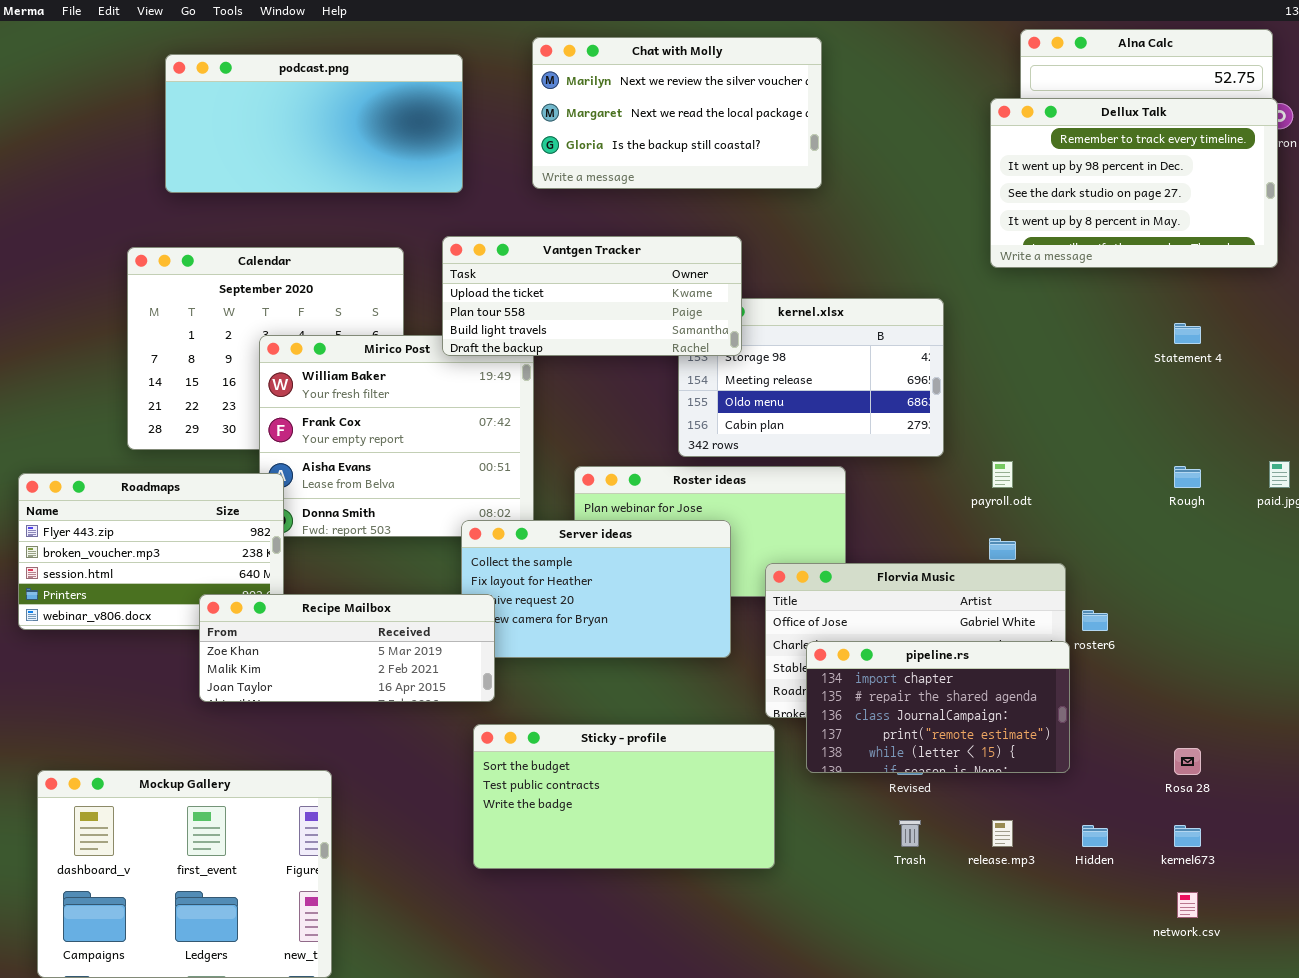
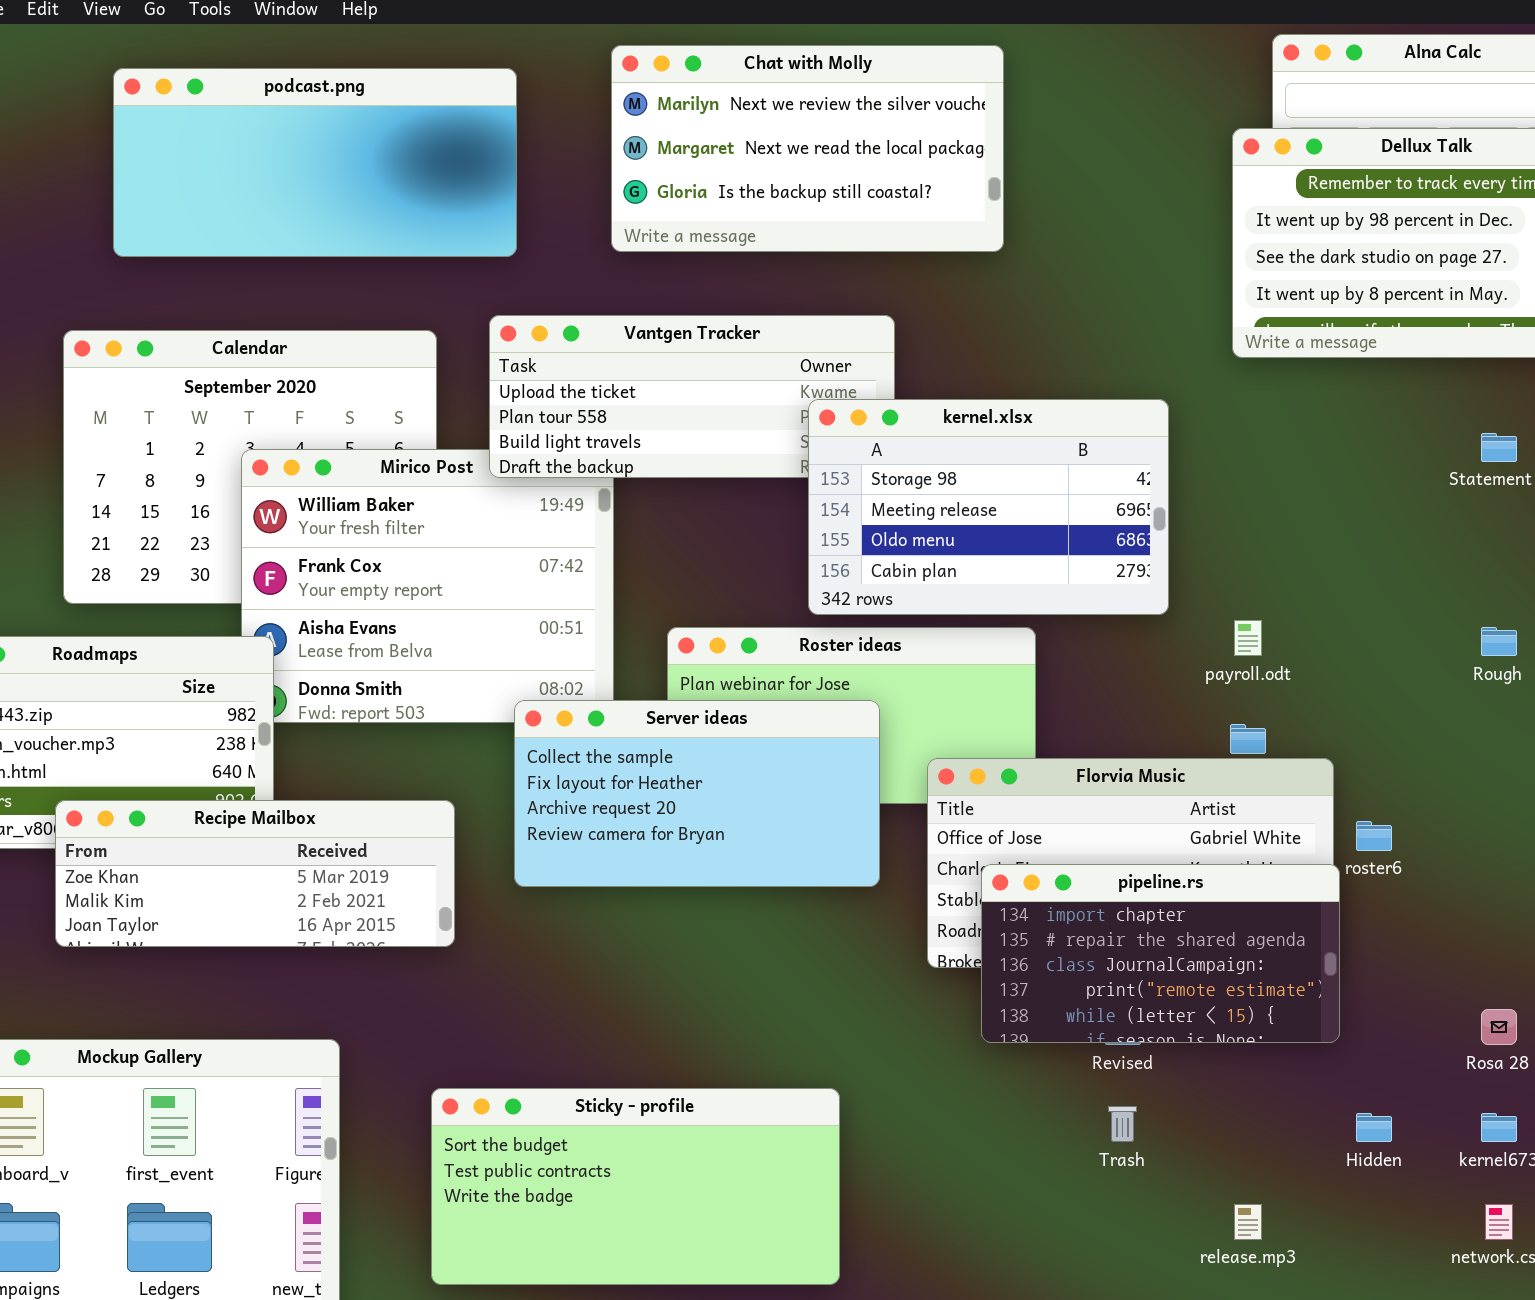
kernel.xlsx: [678,298,944,457] -> [808,399,1169,615], raised
Recipe Mailbox: [199,594,495,702] -> [55,800,455,947], moved
Sticky - profile: [473,724,775,869] -> [431,1088,840,1285], moved
release.mp3: [992,820,1013,847] -> [1234,1204,1262,1240], moved

